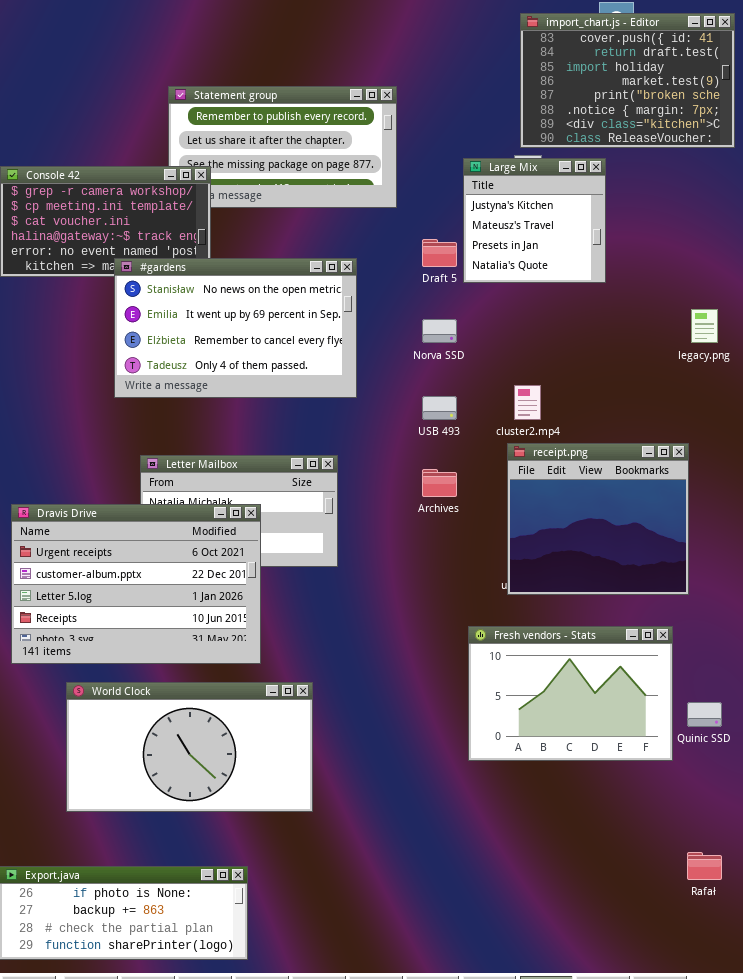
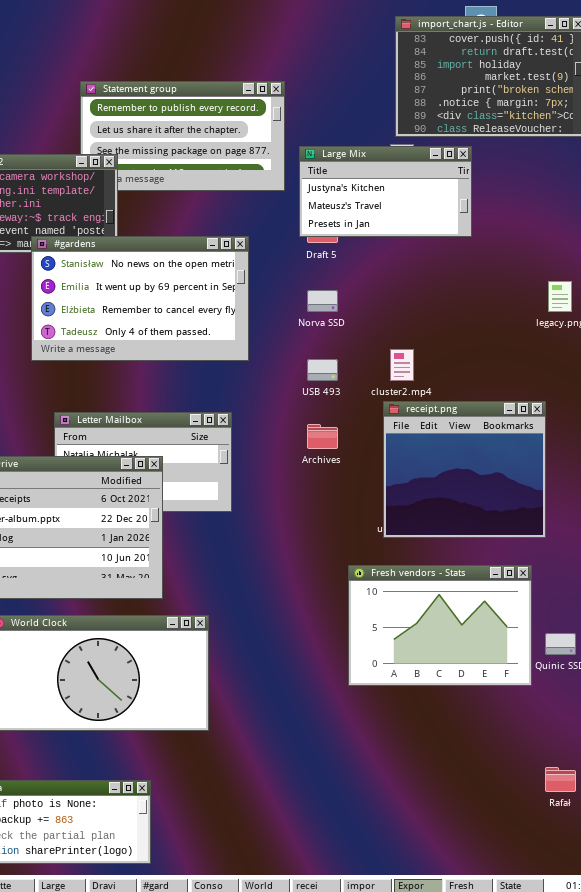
Large Mix: [463,158,606,283] -> [299,146,472,237], resized

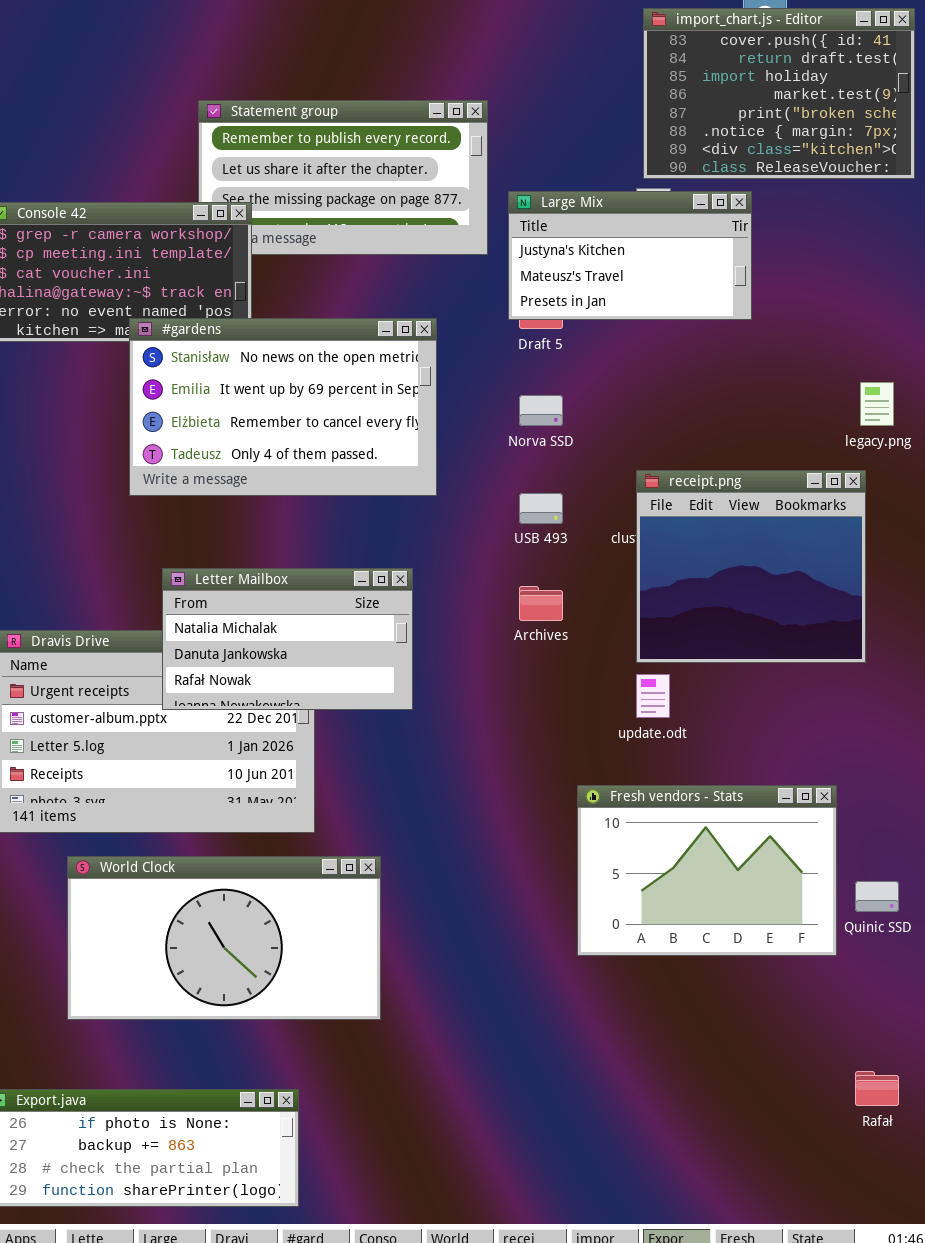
receipt.png: [383,401,546,538] -> [636,470,866,663], moved
Letter Mailbox: [54,412,232,512] -> [162,568,413,710], raised

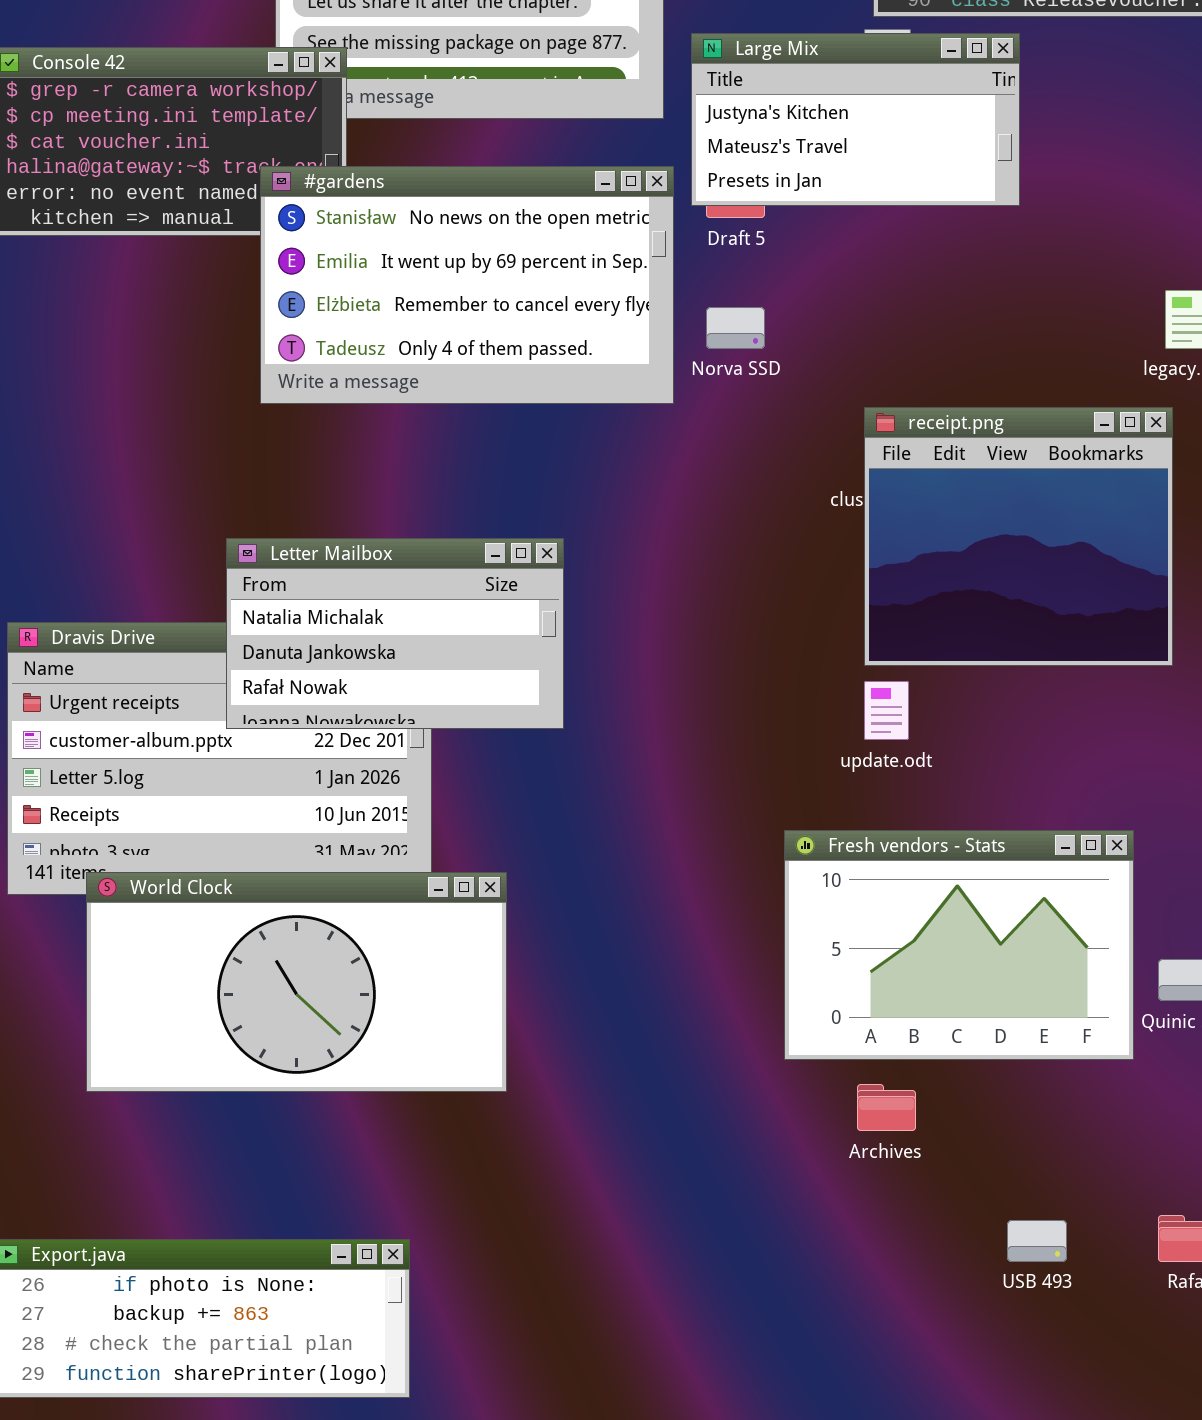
#gardens: [129,318,437,496] -> [260,166,674,404], moved
USB 493: [519,493,563,524] -> [1007,1220,1067,1262], moved
Archives: [519,586,563,621] -> [857,1084,916,1131], moved
World Clock: [67,856,381,1020] -> [86,872,507,1092], moved

